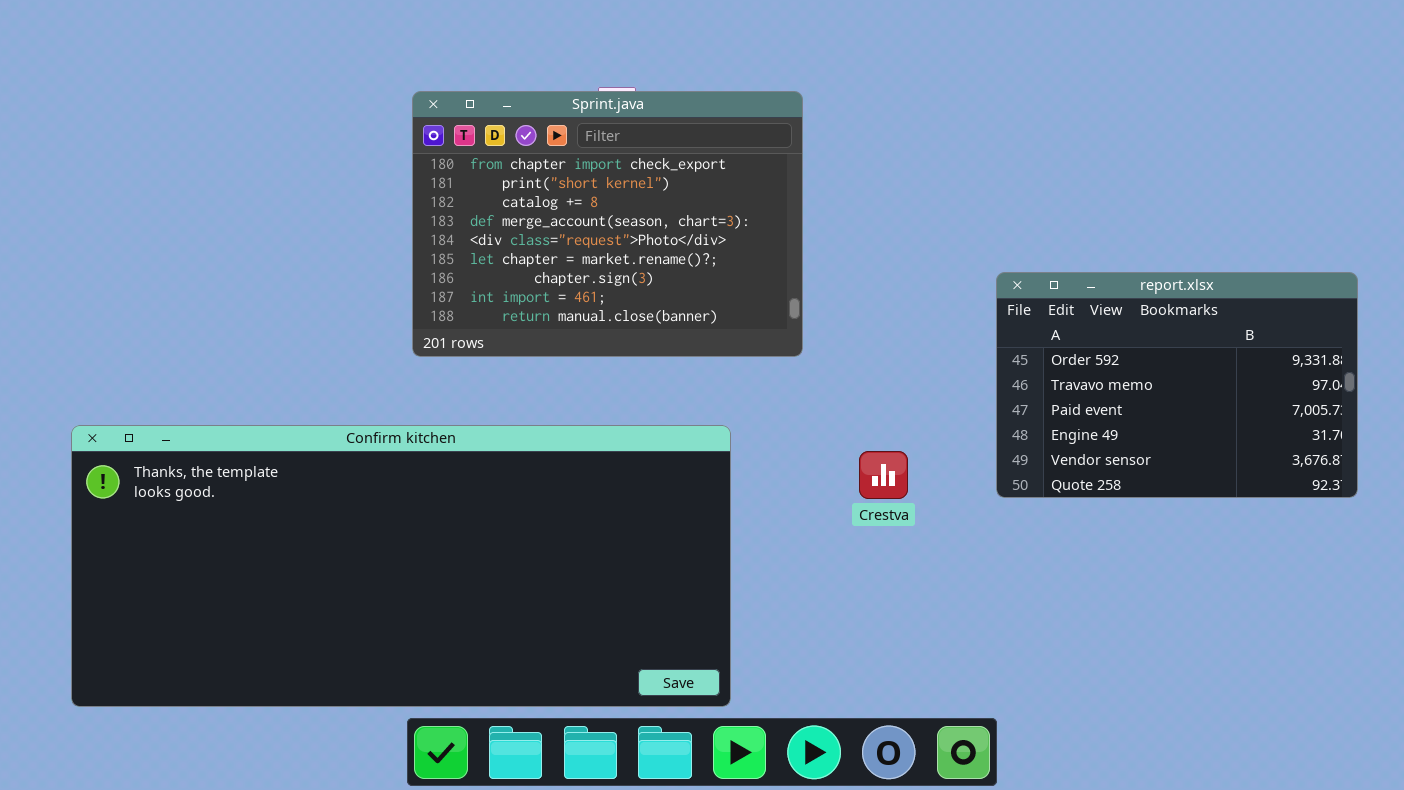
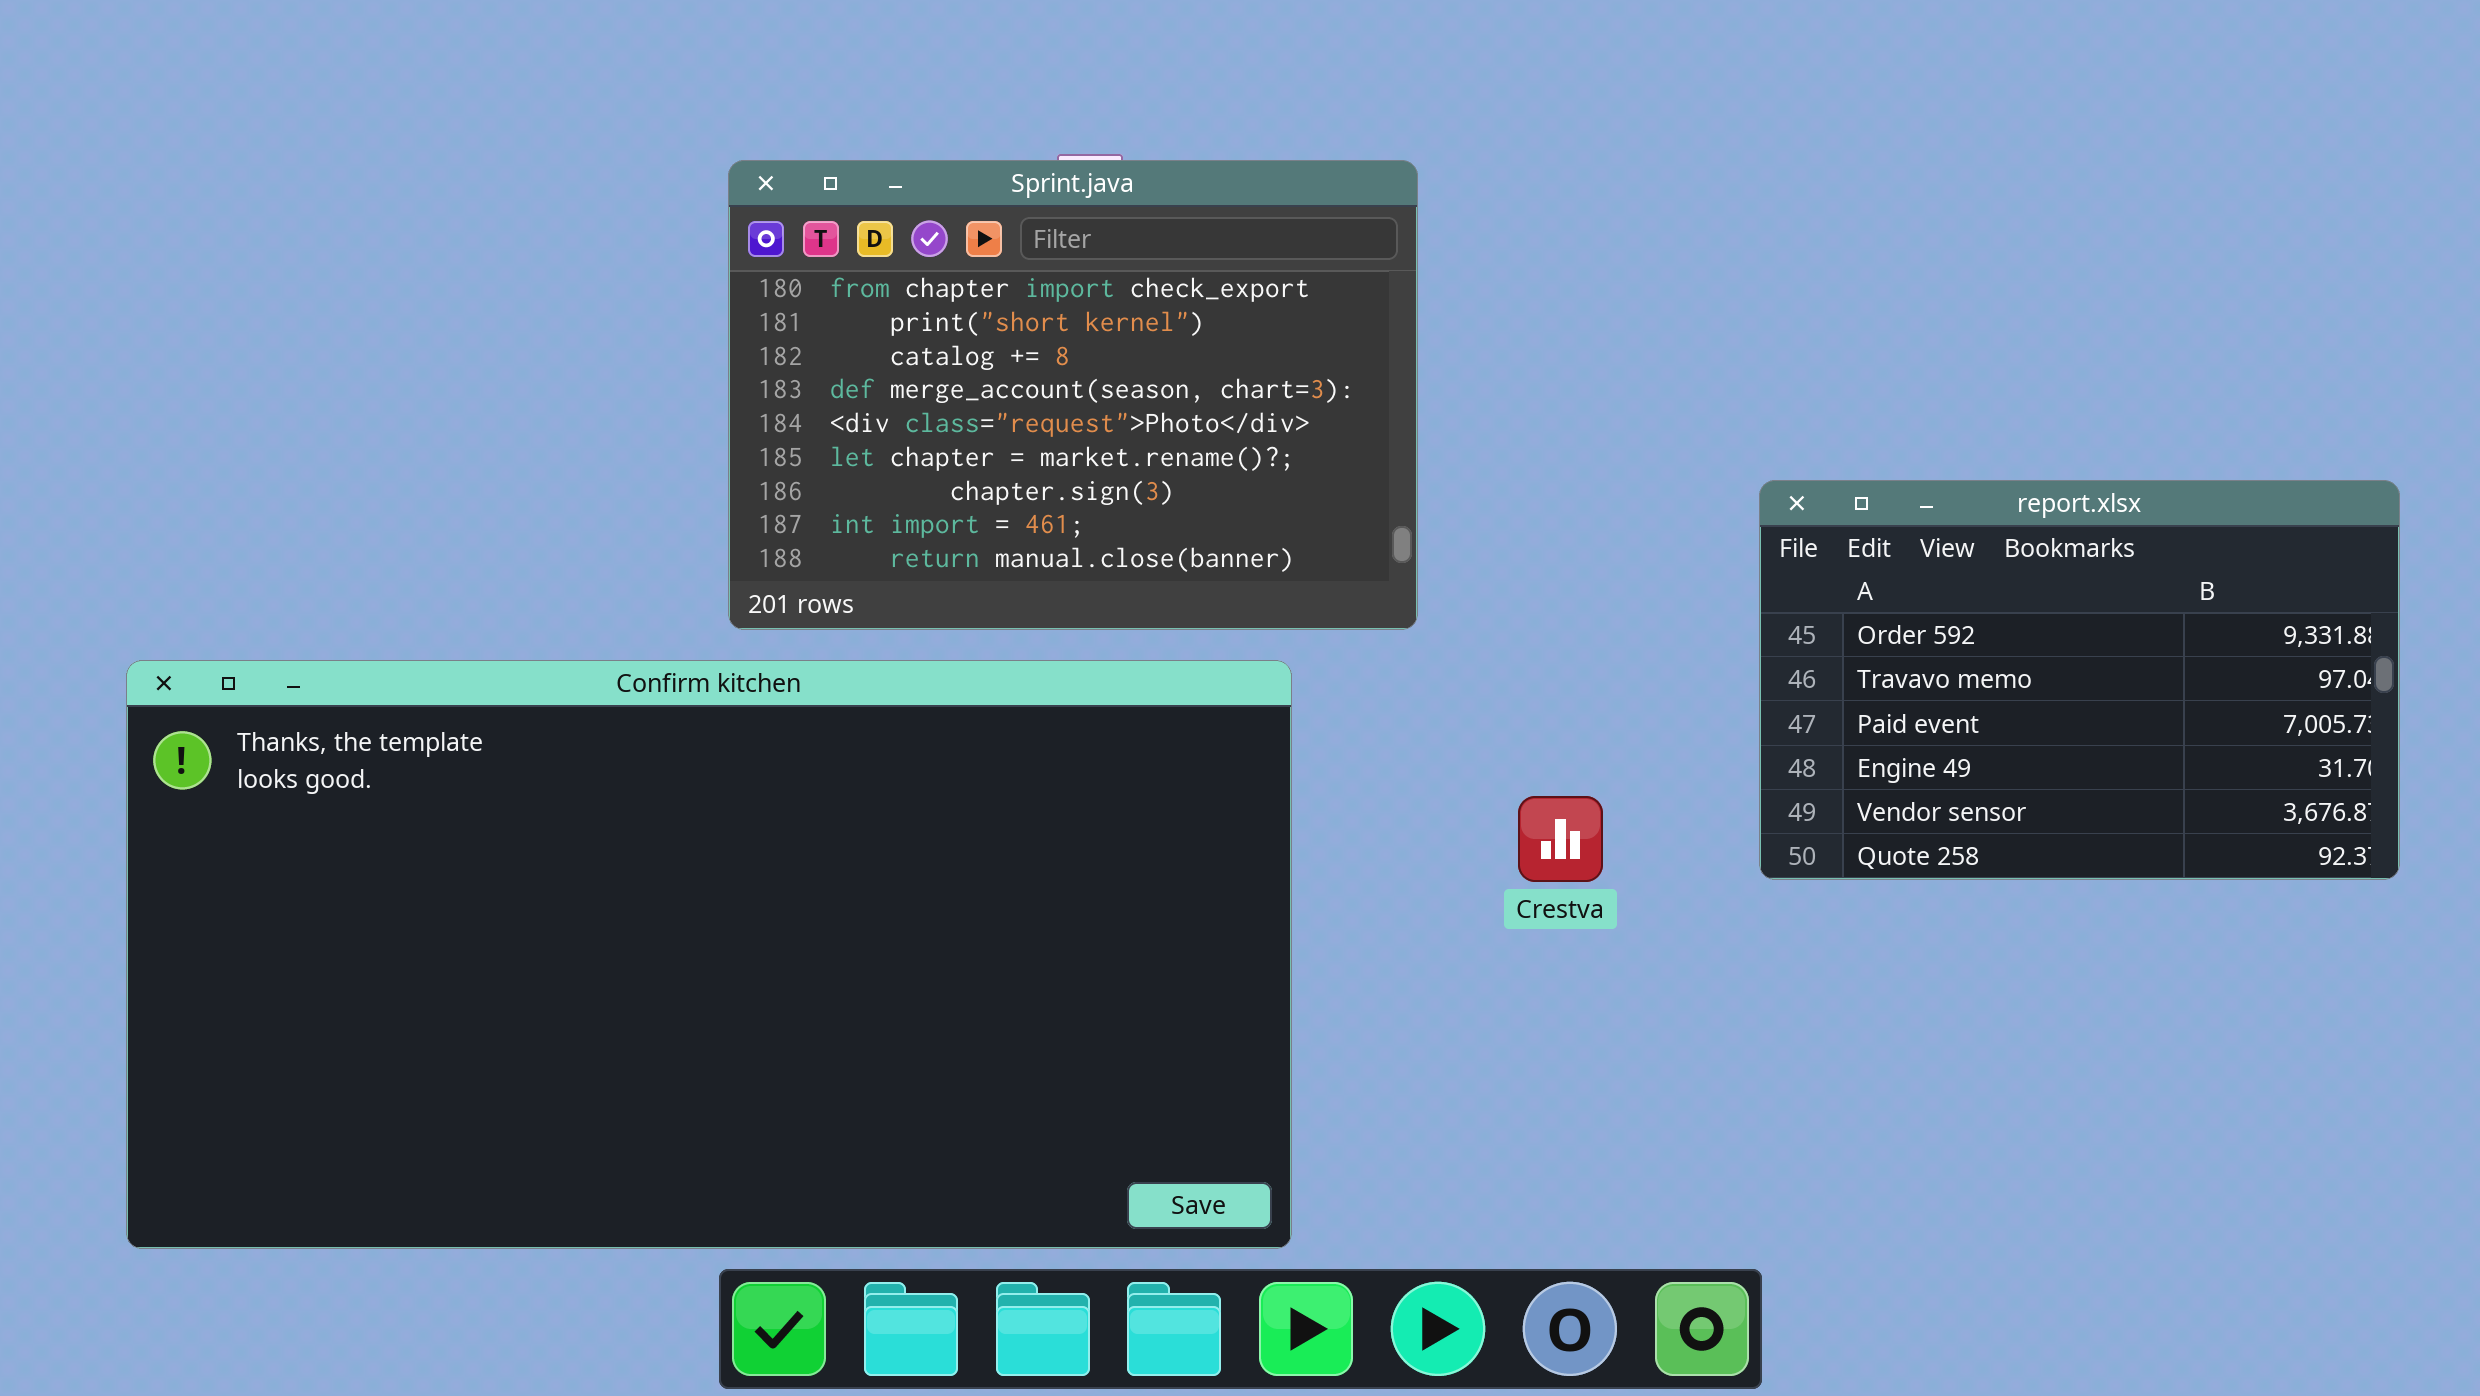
Confirm kitchen: [71,425,731,707] -> [126,660,1292,1249], resized

